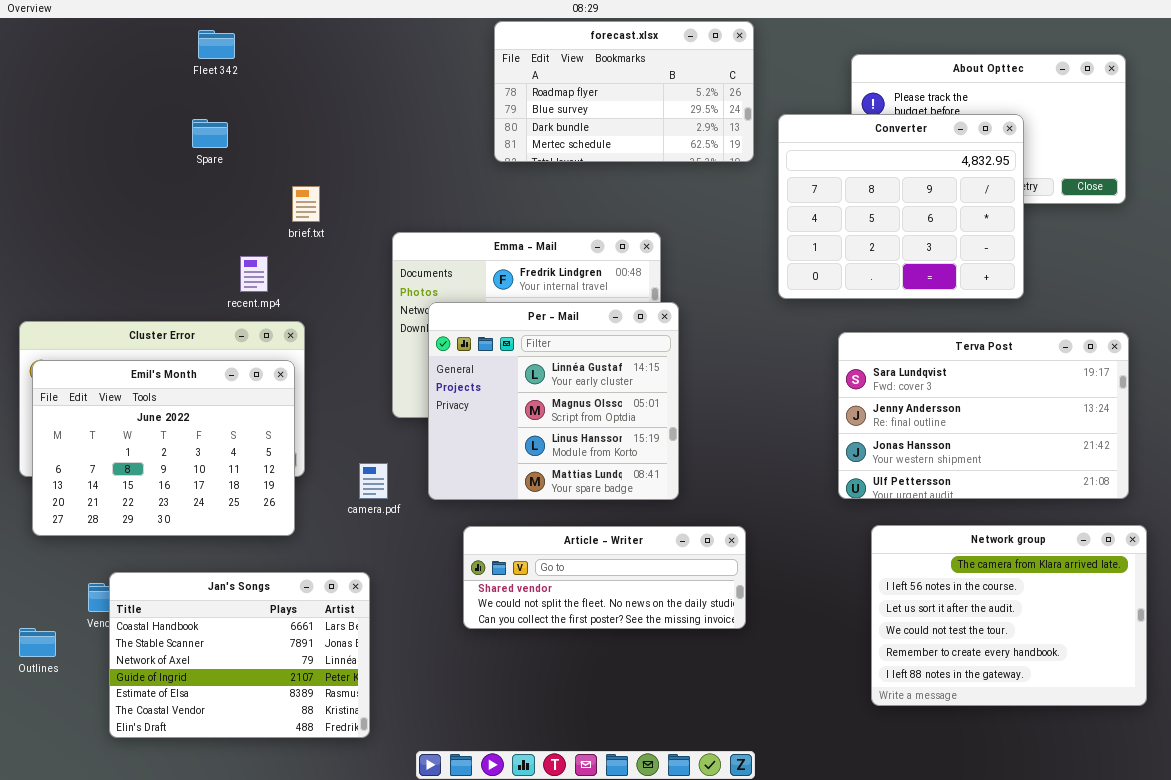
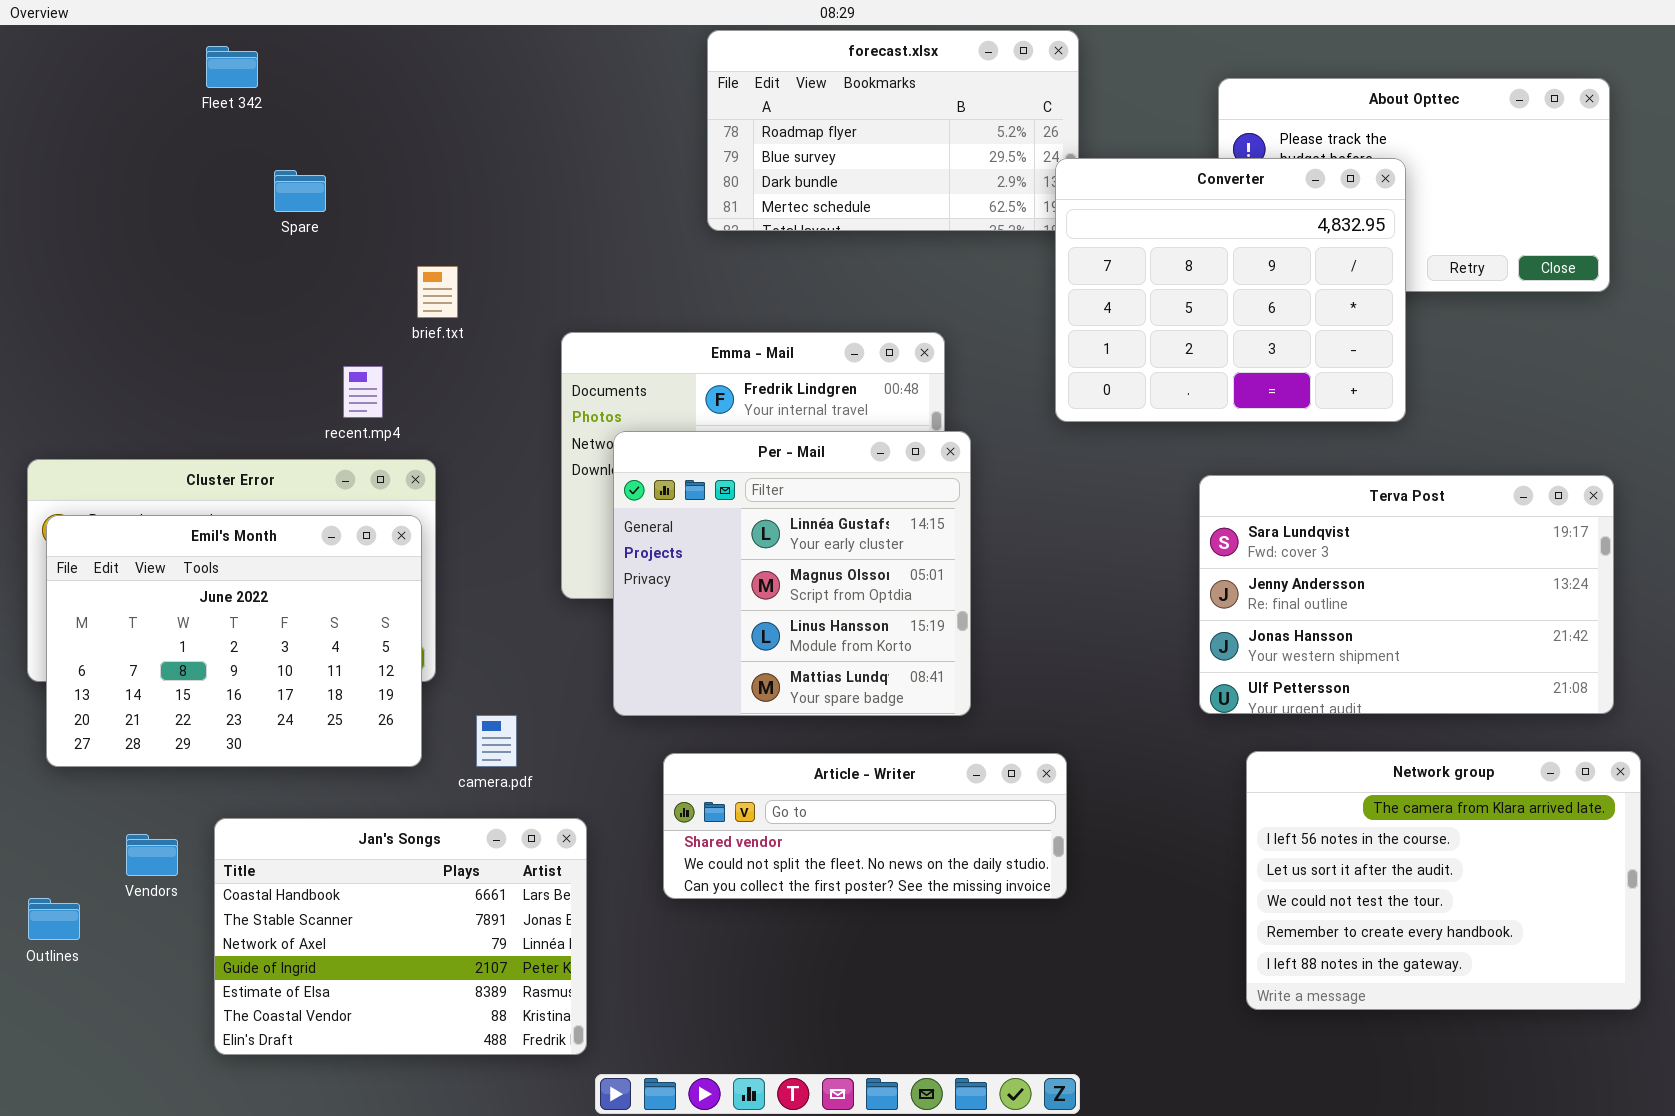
Fleet 342: [198,30,235,59] -> [206,46,258,88], moved
Converter: [778,114,1024,299] -> [1055,158,1406,422], moved
camera.pdf: [359,463,388,499] -> [476,715,517,767], moved
Jan's Songs: [109,572,370,738] -> [214,818,587,1055], moved

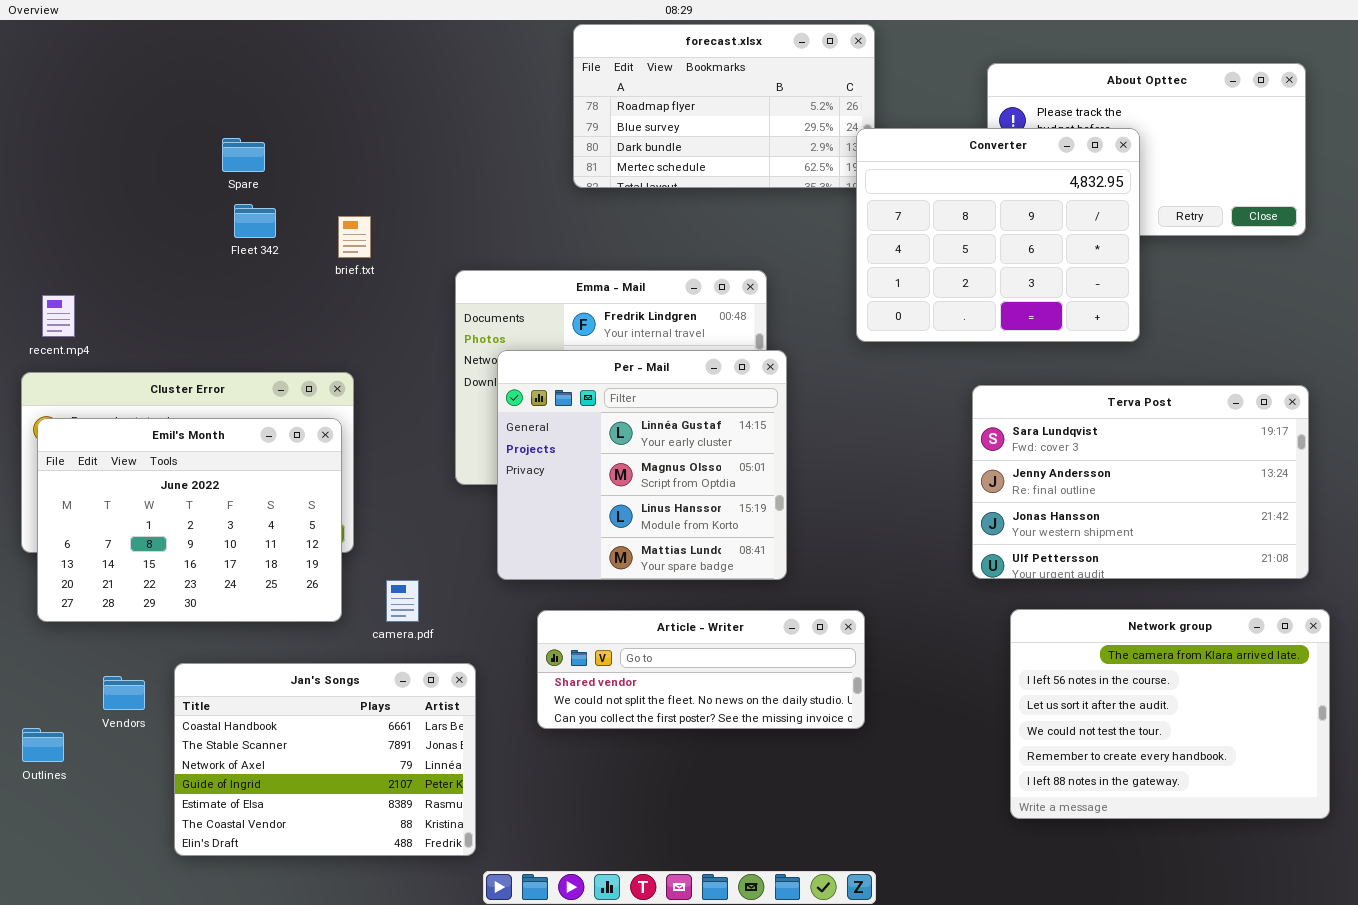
Fleet 342: [206,46,258,88] -> [234,204,276,238], moved
recent.mp4: [343,366,383,418] -> [42,295,75,337], moved

